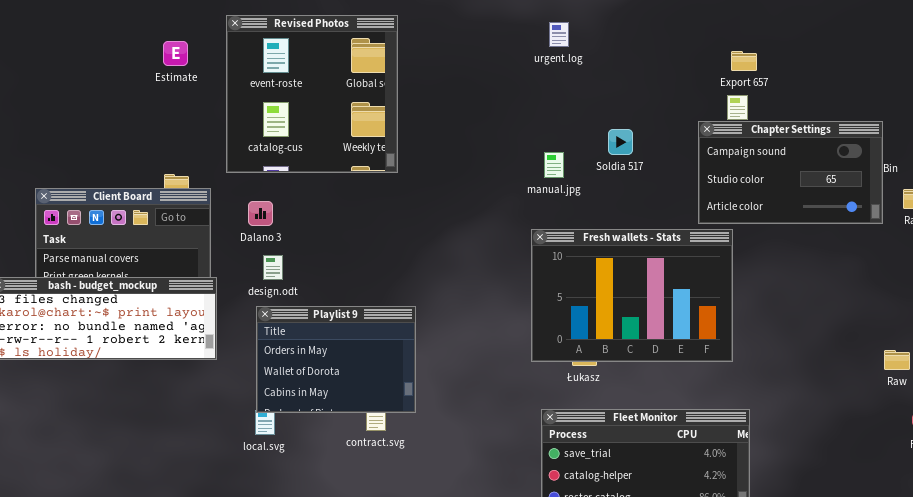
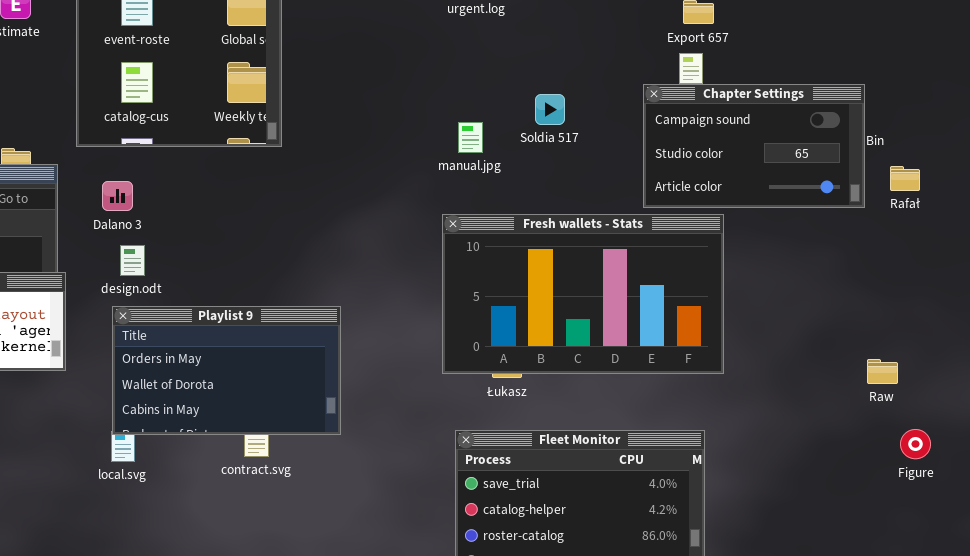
Fresh wallets - Stats: [531,229,733,362] -> [442,214,724,374], resized
Playlist 9: [256,306,416,413] -> [112,306,341,435], resized

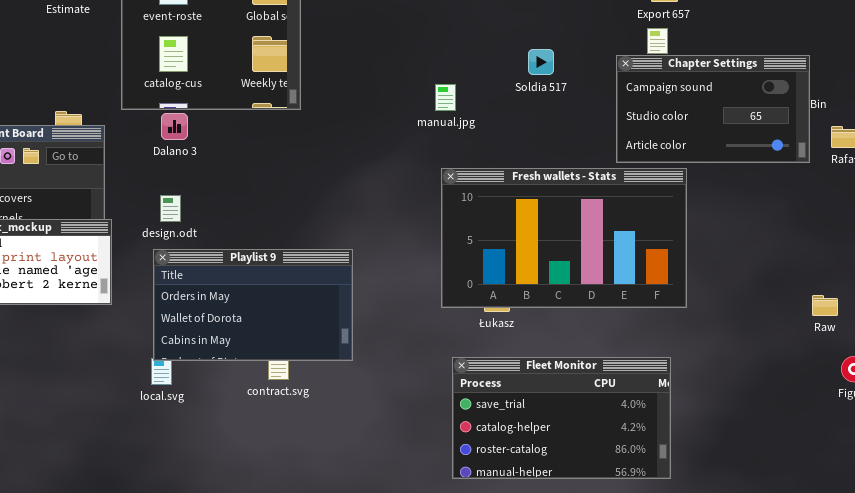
Soldia 517: [535,94,565,125] -> [528,49,554,75], moved
manual.jpg: [458,122,483,153] -> [435,84,456,111], moved
Dalano 3: [102,181,133,211] -> [161,113,188,140], moved

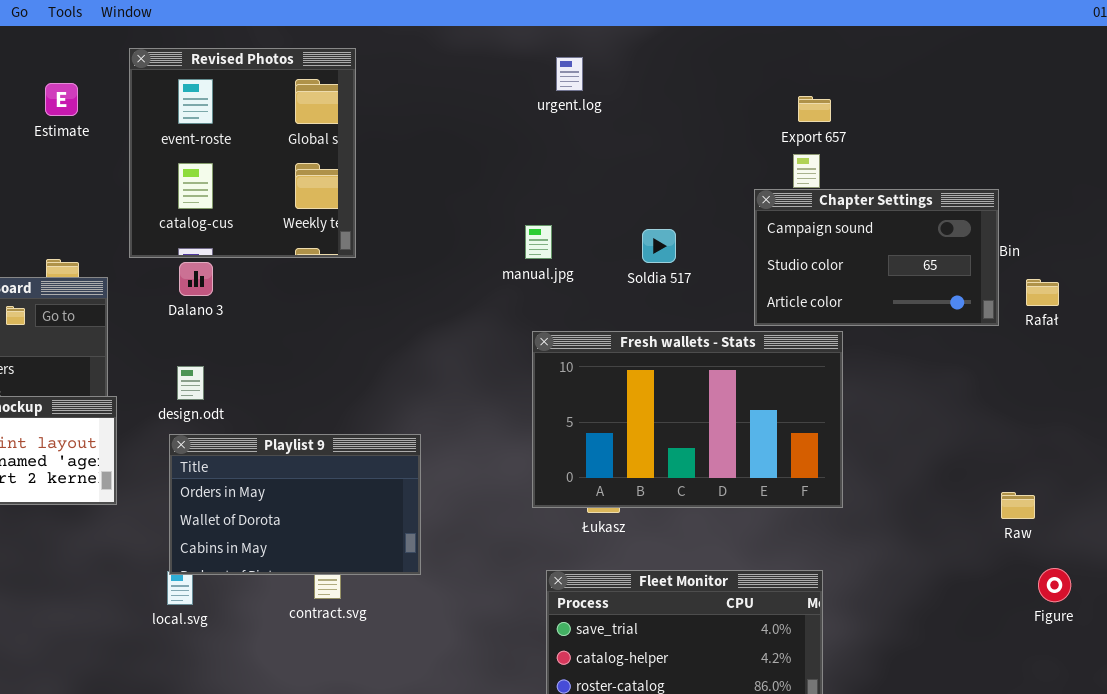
Soldia 517: [528,49,554,75] -> [642,229,676,263], moved

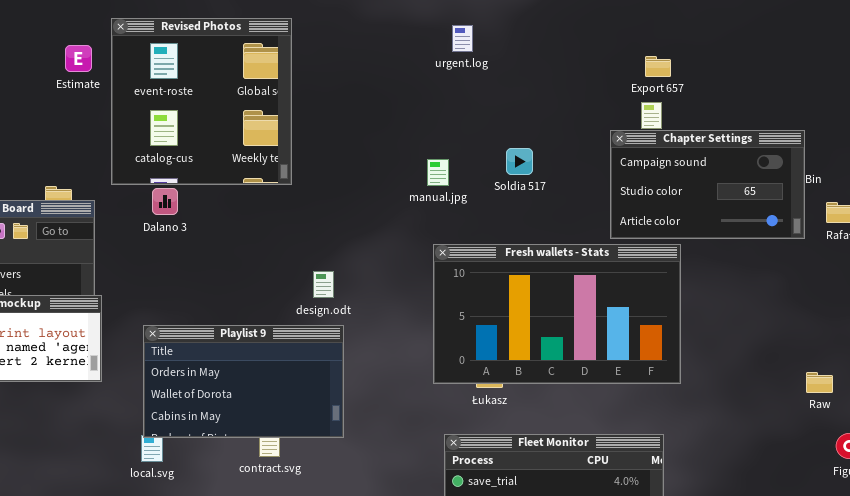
Estimate: [45,83,78,116] -> [65,45,92,72], moved
Soldia 517: [642,229,676,263] -> [506,148,533,175], moved
design.odt: [177,366,204,400] -> [313,271,334,298], moved

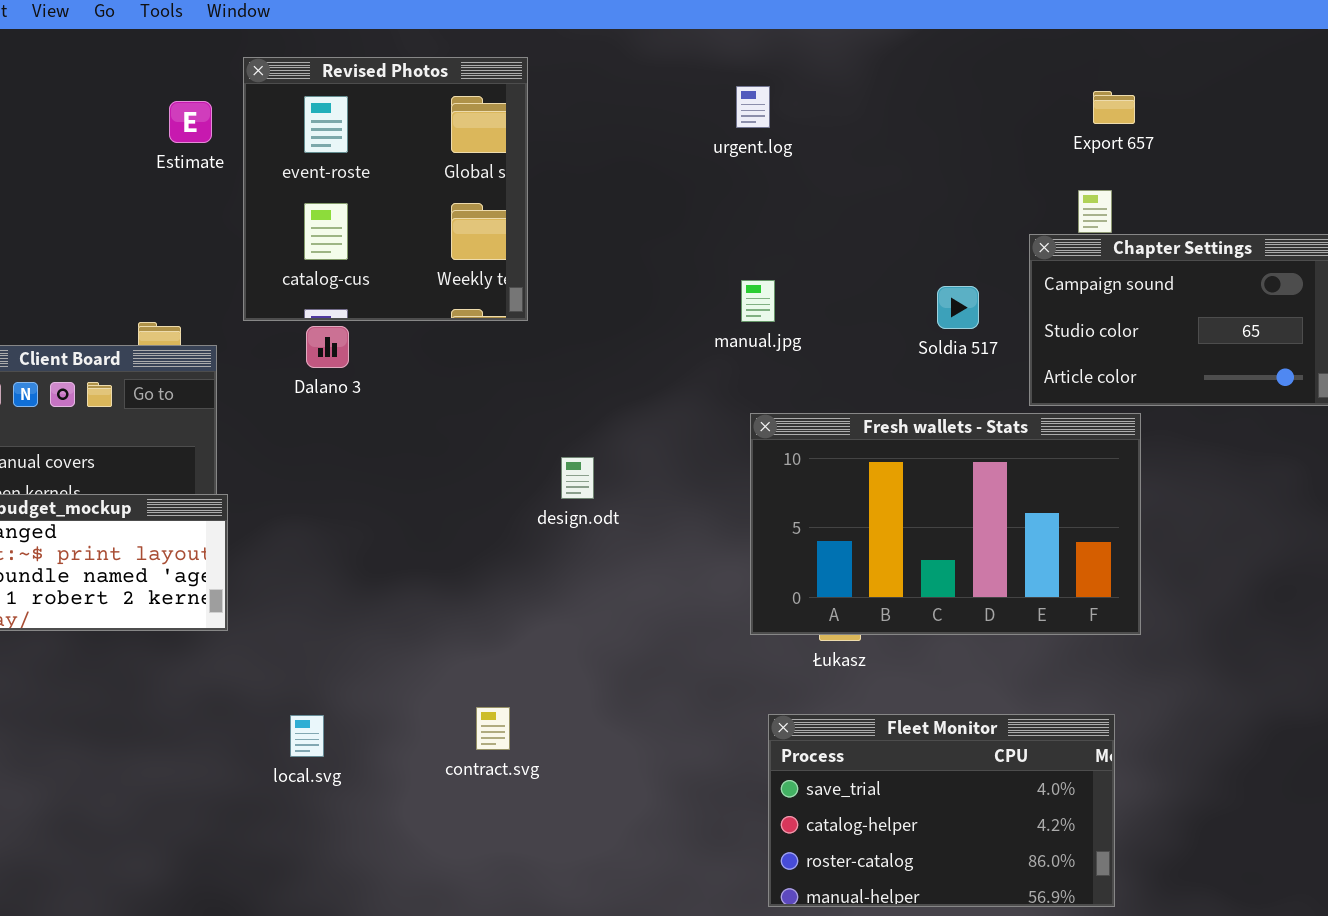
urgent.log: [452,25,473,52] -> [736,86,770,128], moved
Export 657: [645,56,671,77] -> [1093,91,1135,124], moved
Soldia 517: [506,148,533,175] -> [937,286,979,329], moved
Playlist 9: [143,325,344,438] -> none, closed

